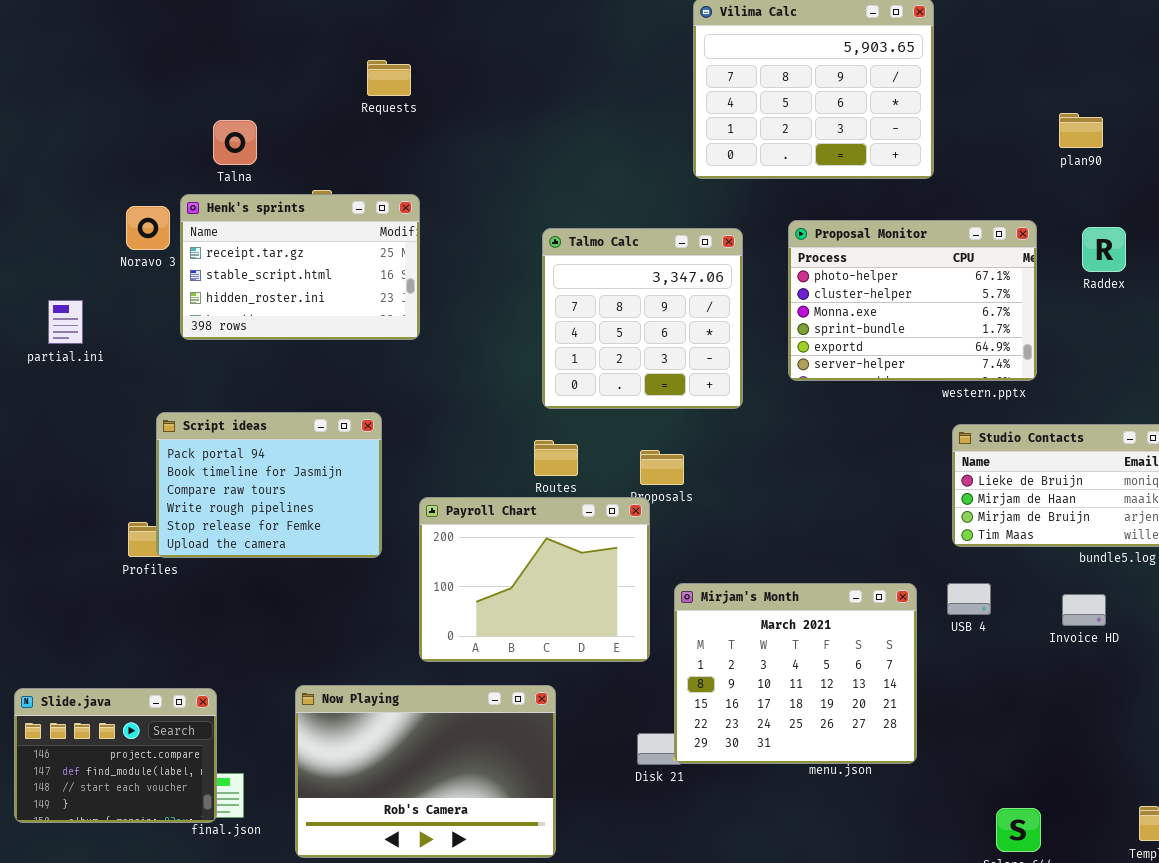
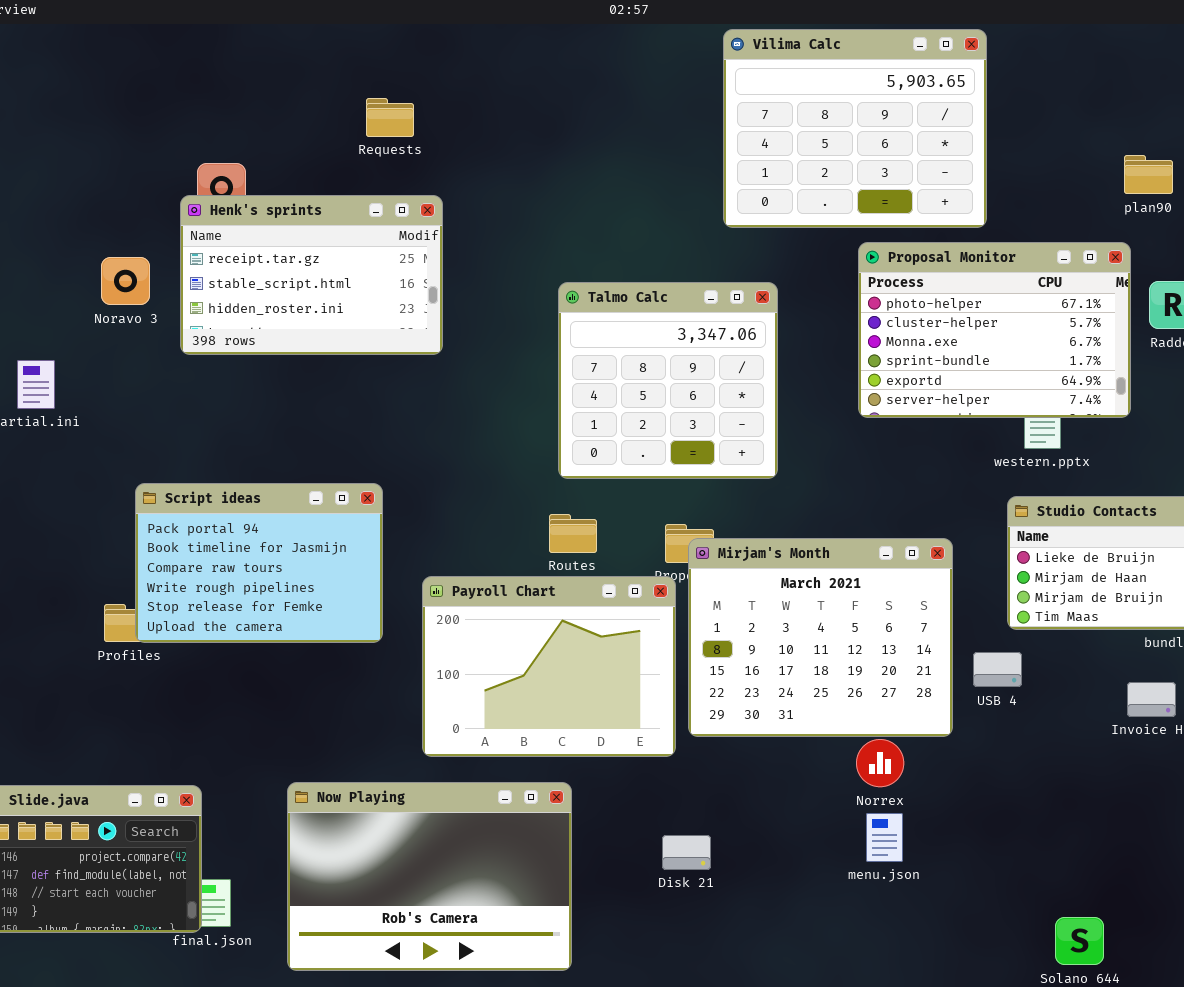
Henk's sprints: [180,194,420,340] -> [180,195,443,355], moved
Proposal Monitor: [788,220,1037,381] -> [858,242,1131,418], moved
Mirjam's Month: [674,583,917,764] -> [688,538,953,737], moved
USB 4: [947,583,991,615] -> [973,652,1022,687], moved

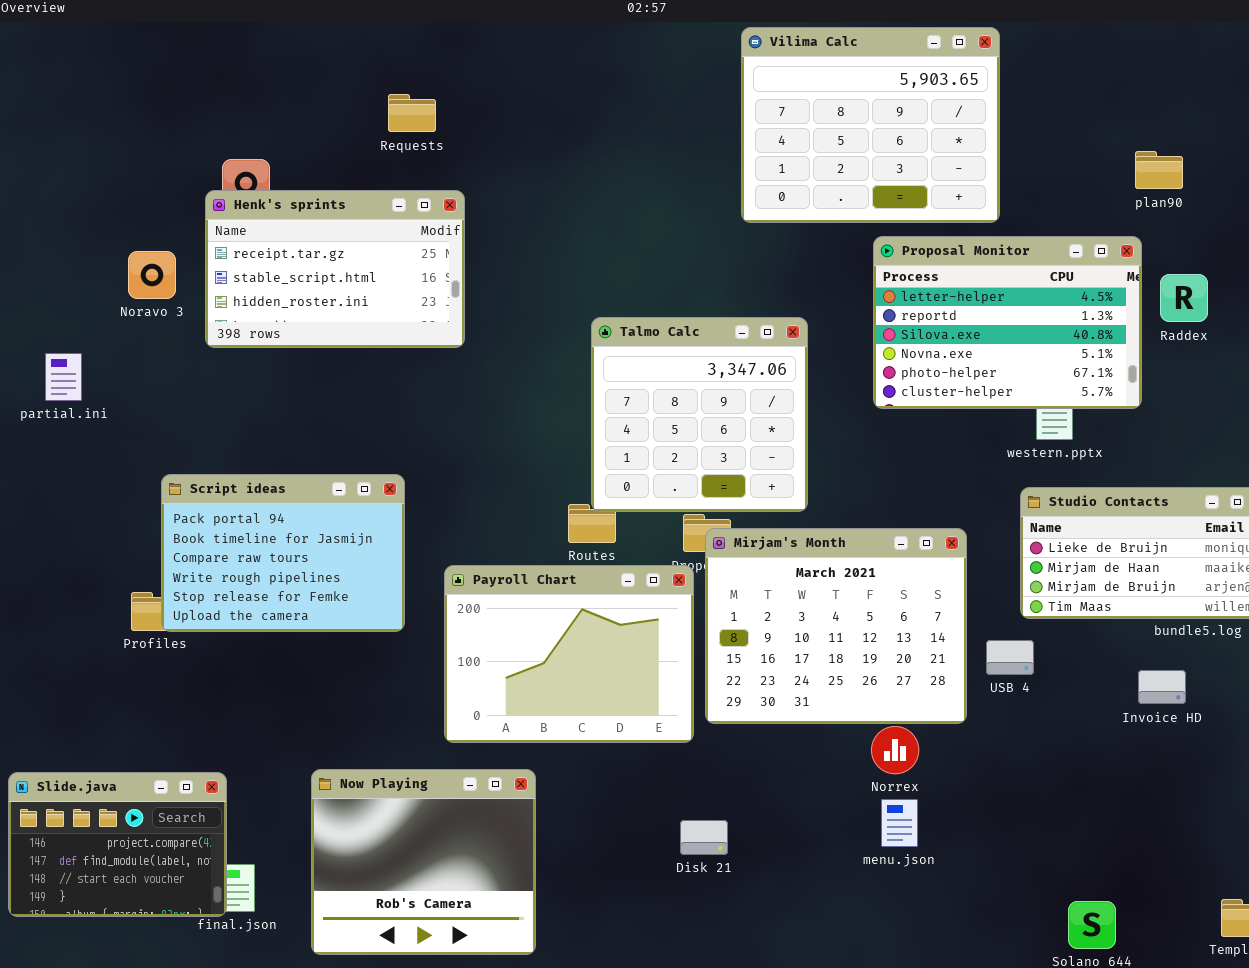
Proposal Monitor: [858,242,1131,418] -> [873,236,1142,409], scrolled up 4 rows
Talmo Calc: [558,282,778,479] -> [591,317,808,512], moved
Now Playing: [287,782,572,971] -> [311,769,536,955], resized

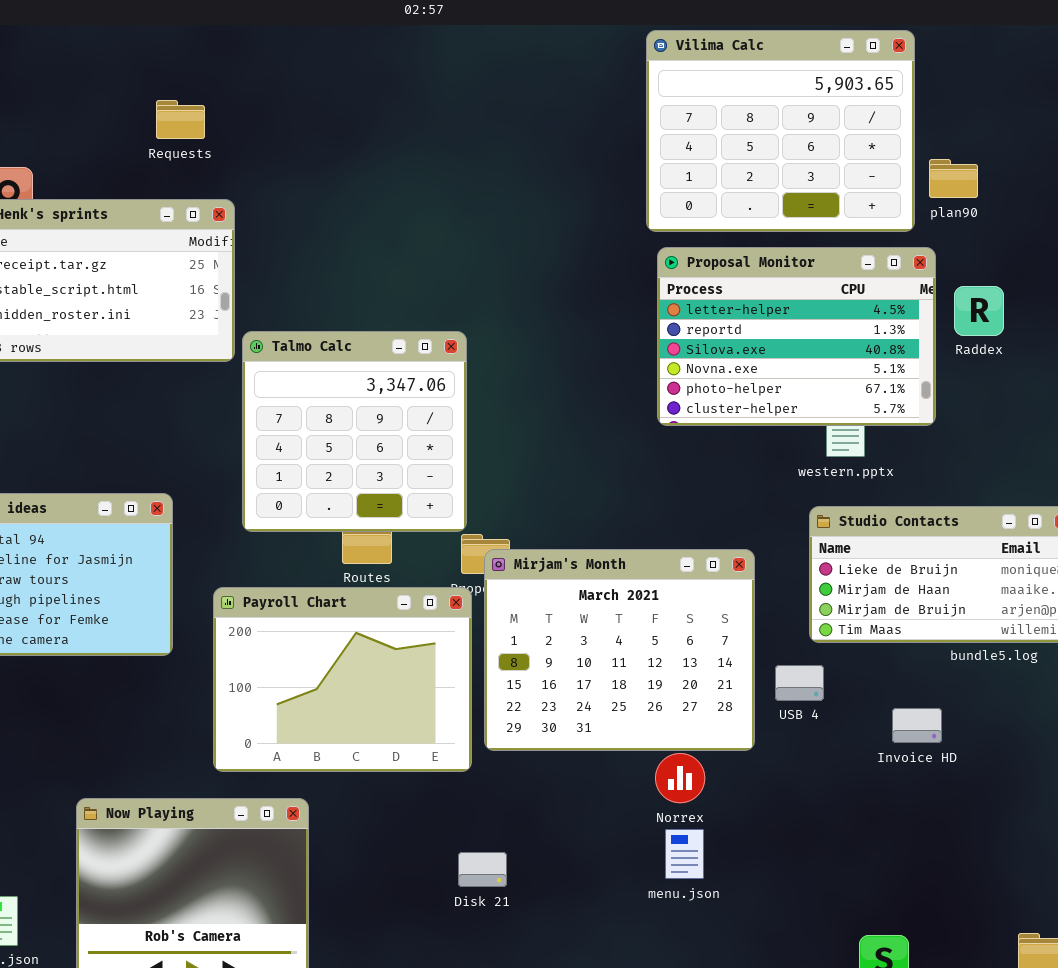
Vilima Calc: [741,27,1000,223] -> [646,30,915,232], moved
Talmo Calc: [591,317,808,512] -> [242,331,467,532], moved
Invoice HD: [1138,670,1186,704] -> [892,708,942,743], moved

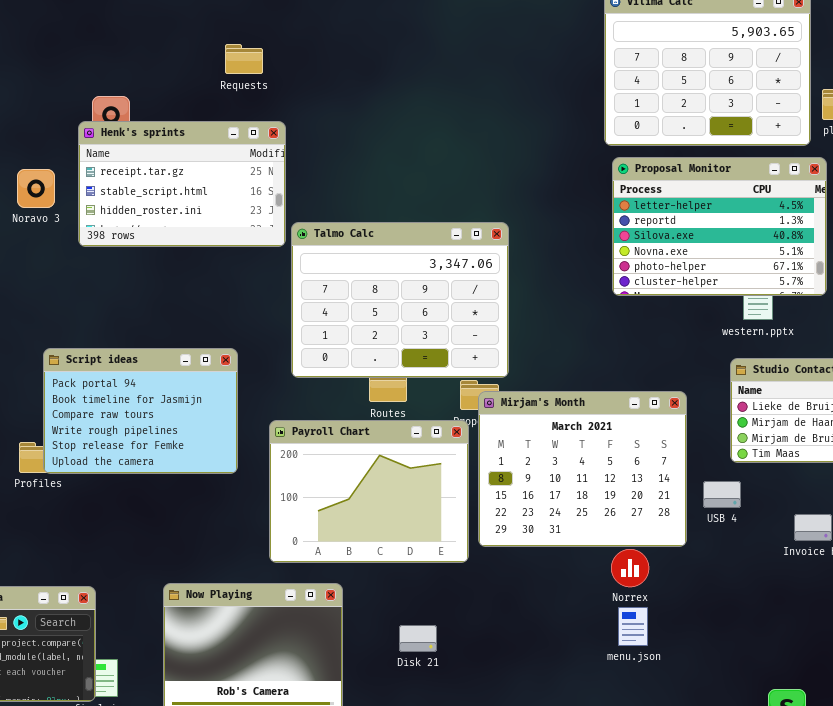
Talmo Calc: [242,331,467,532] -> [291,222,509,378], resized
Disk 21: [458,852,507,887] -> [399,625,437,652], moved

